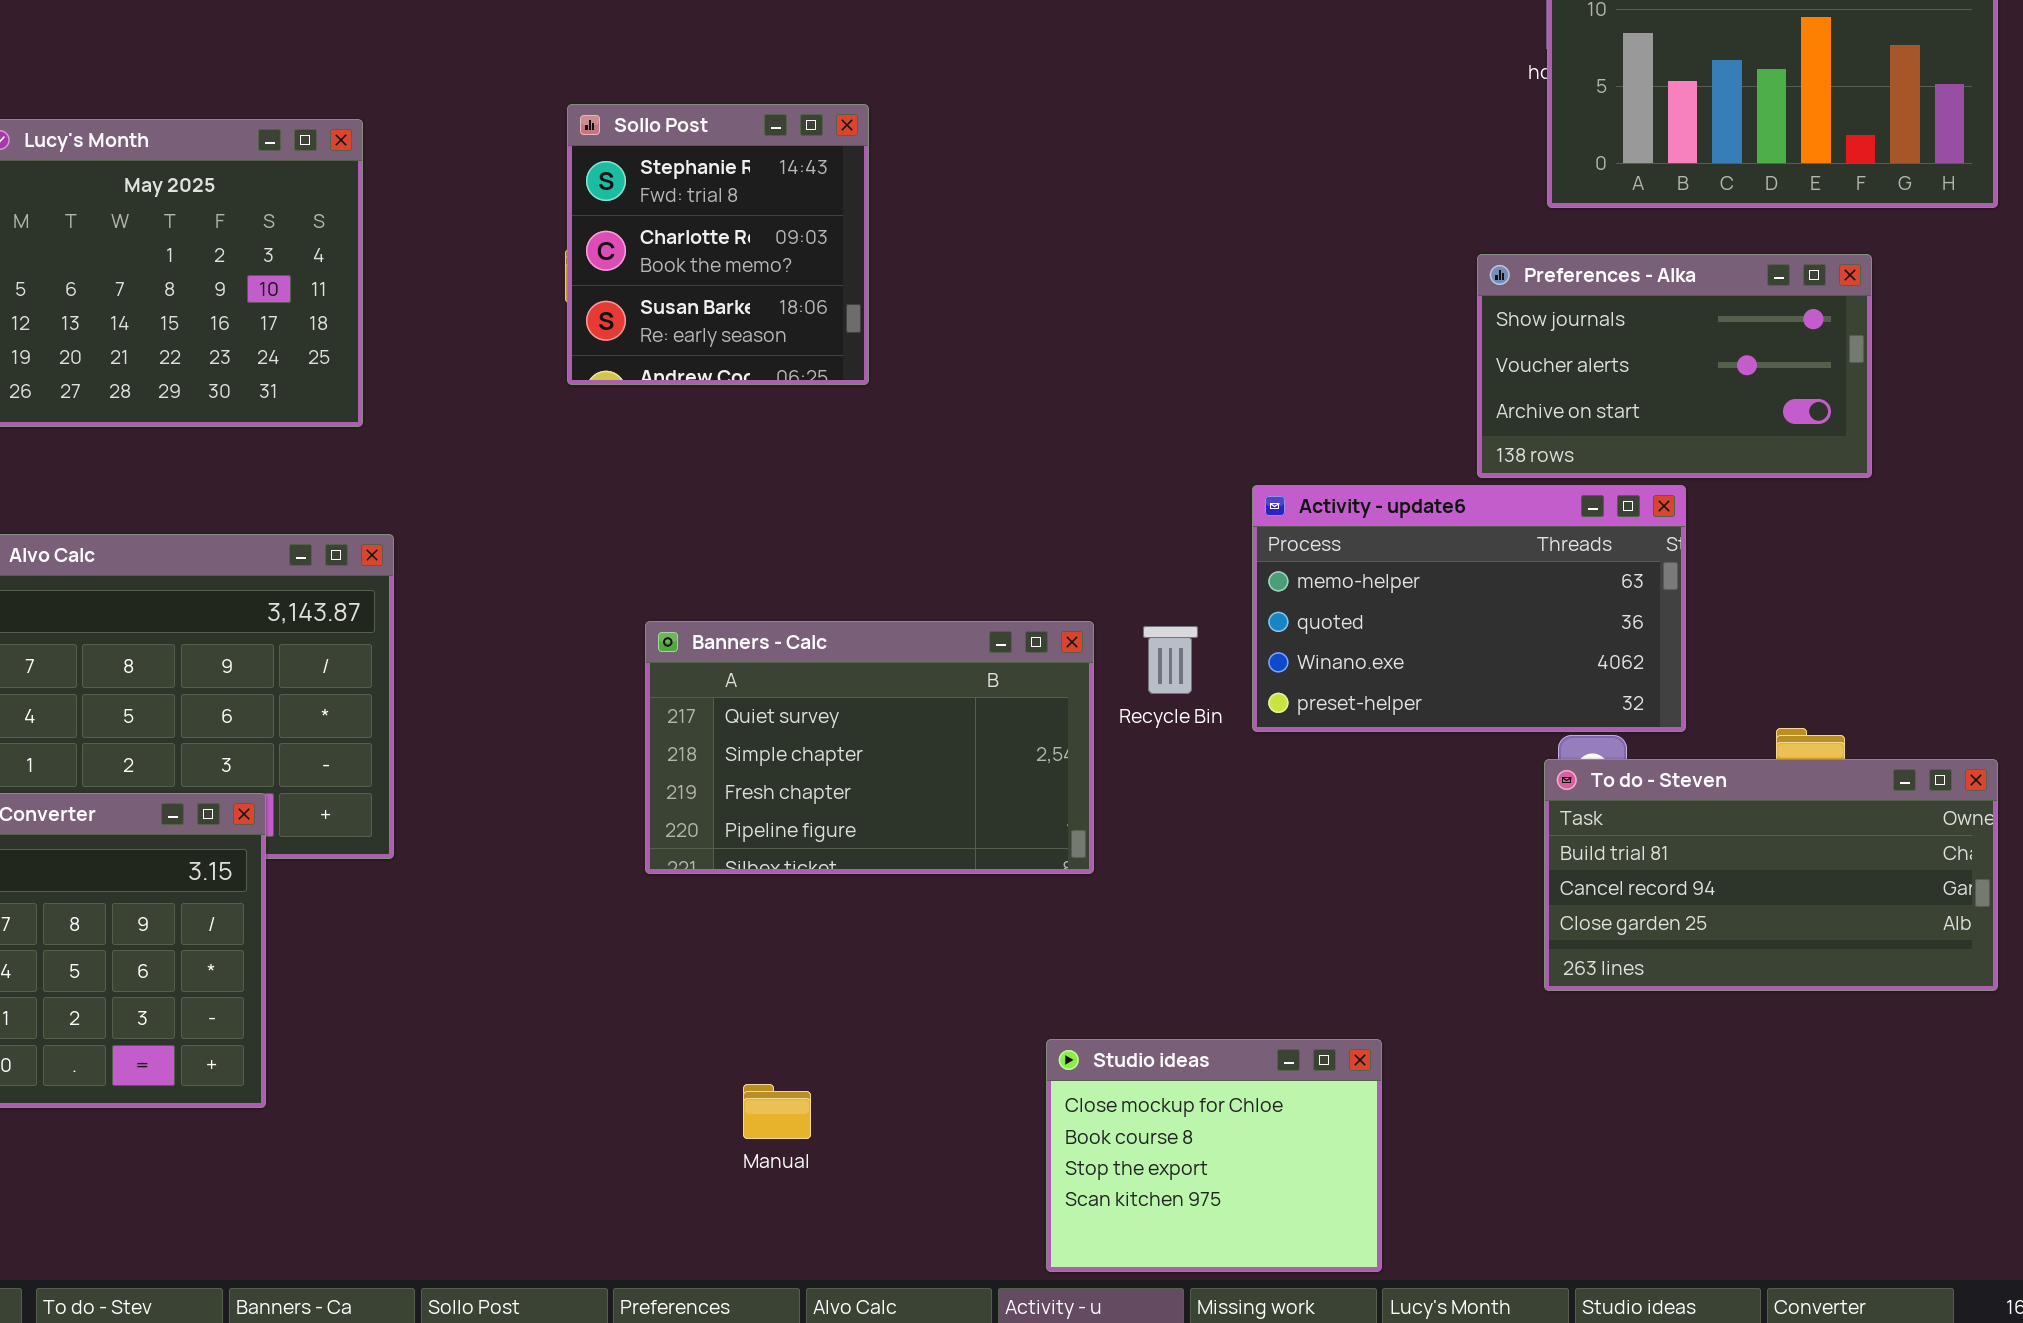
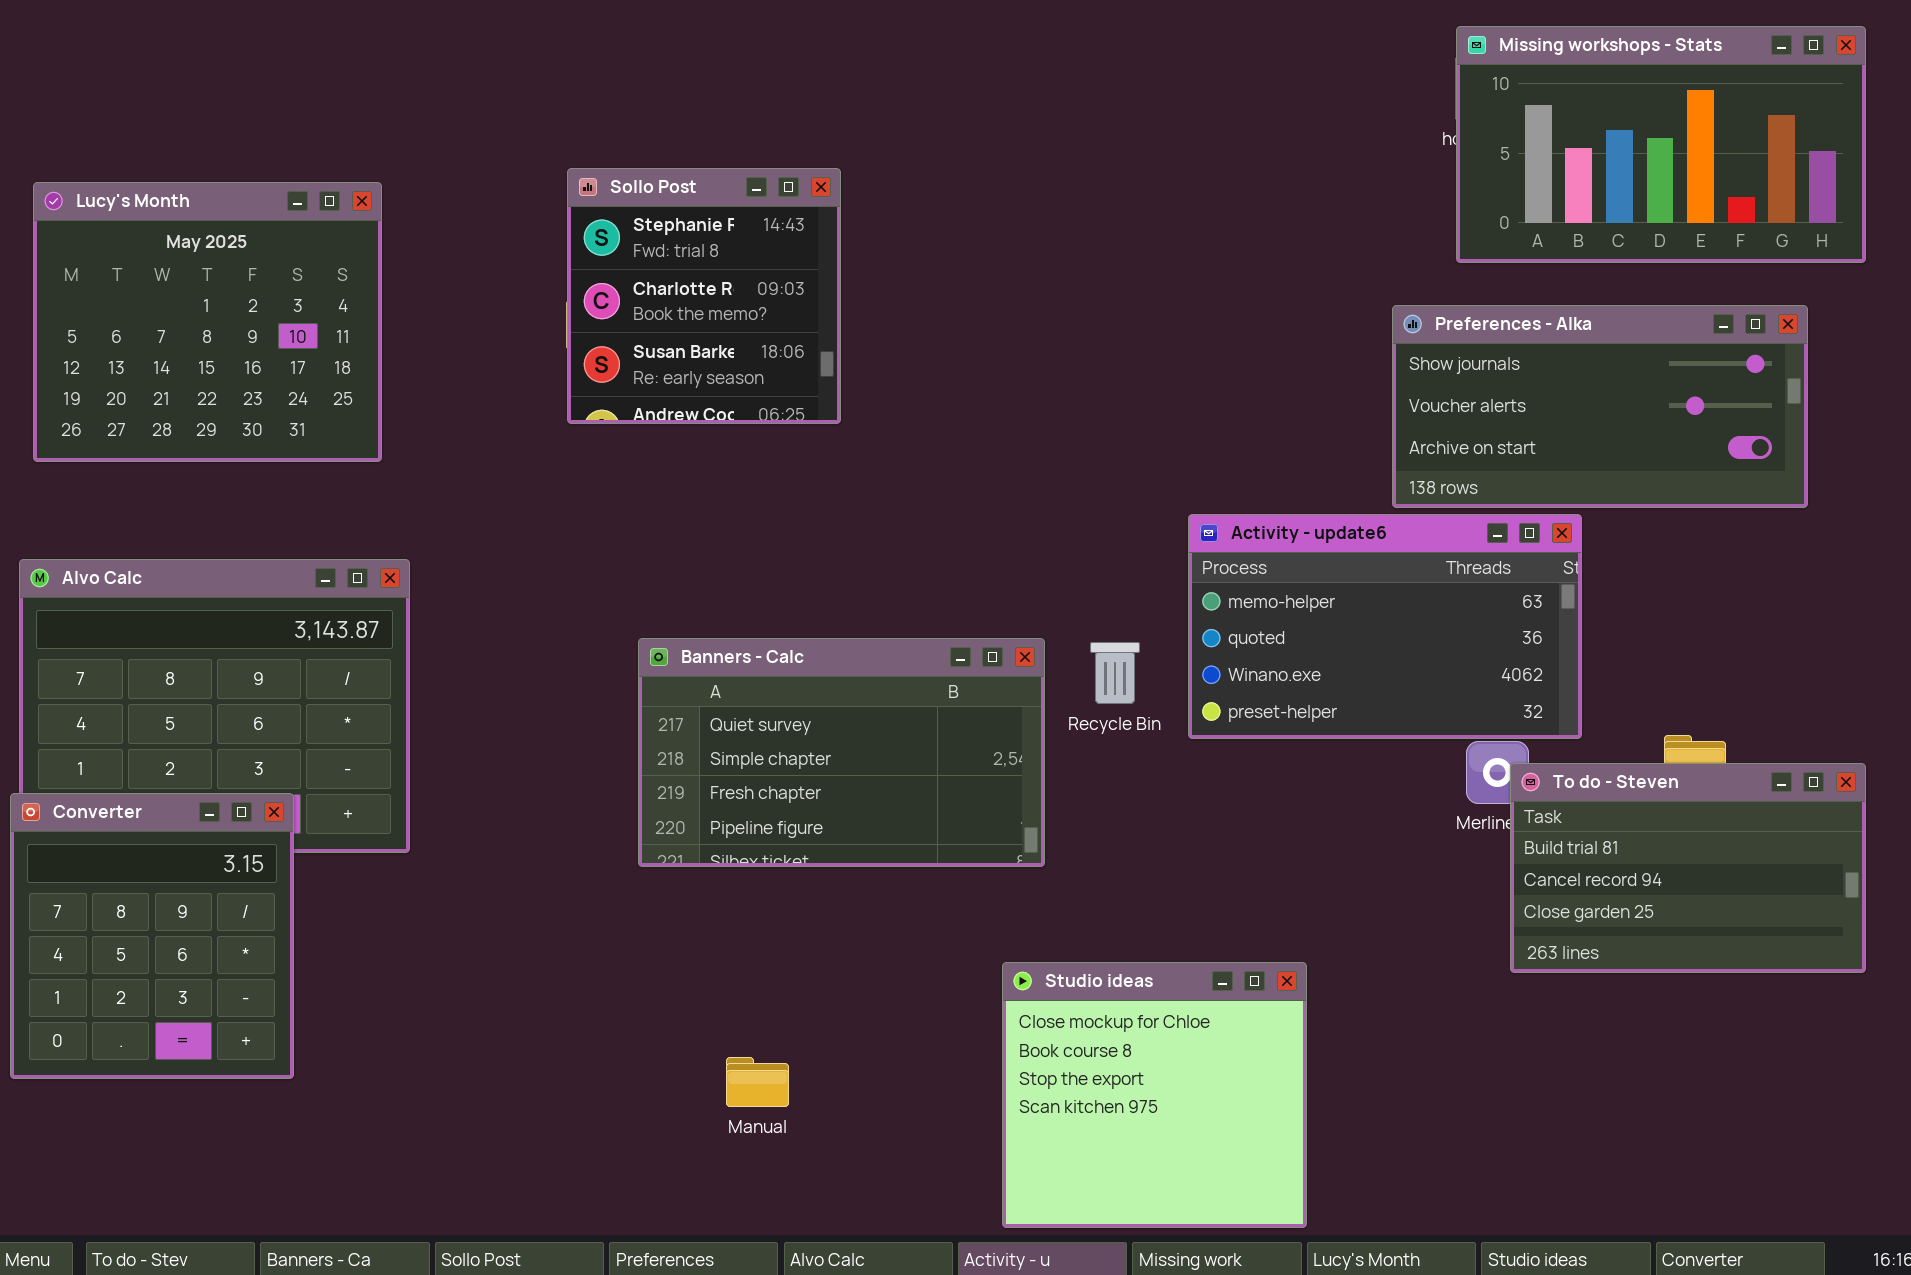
Preferences - Alka: [1477,254,1872,478] -> [1392,305,1808,508], resized
To do - Steven: [1544,759,1998,991] -> [1510,763,1866,973], resized
Studio ideas: [1046,1039,1382,1272] -> [1002,962,1307,1228], resized

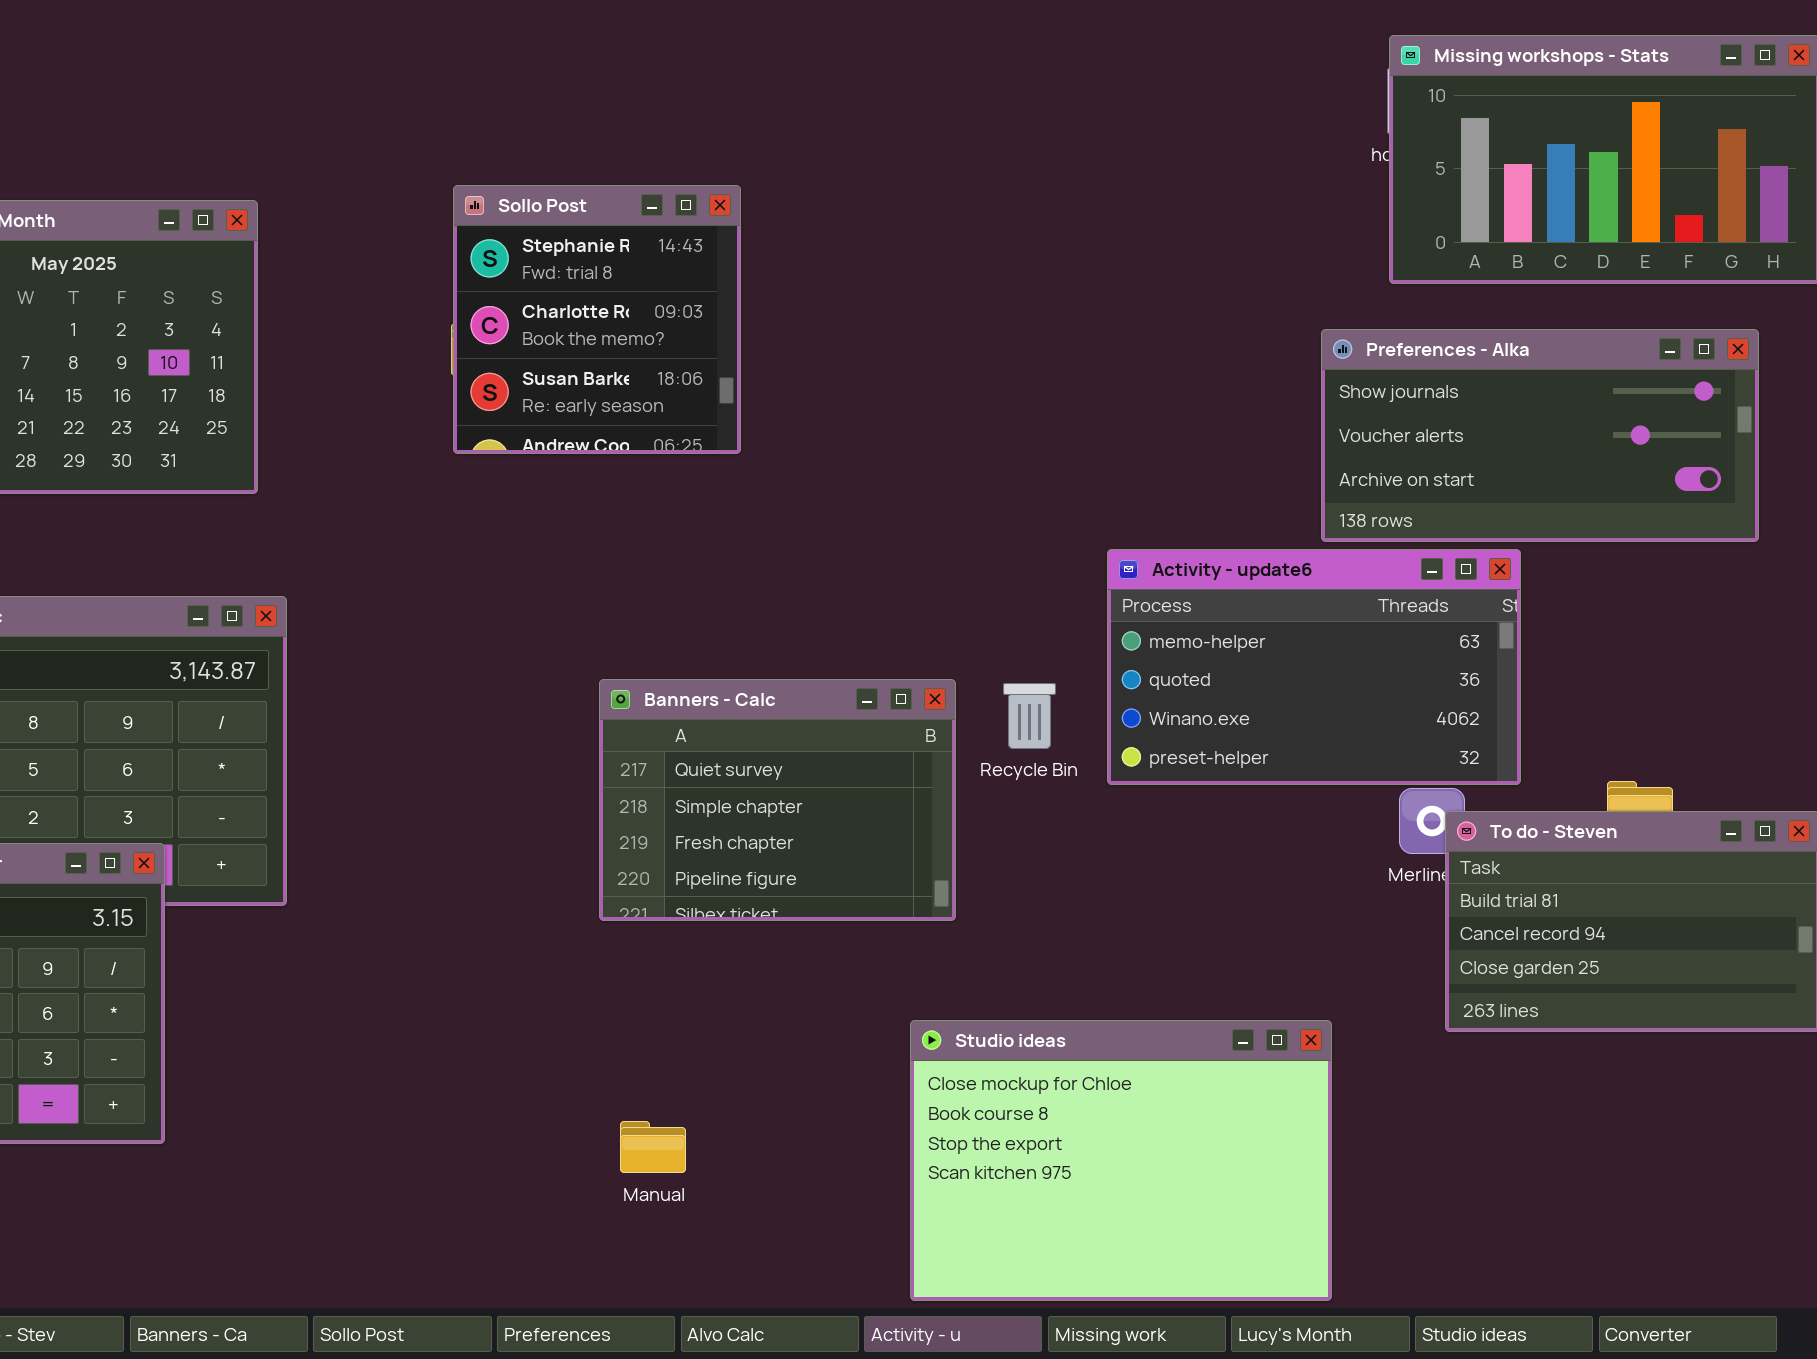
Banners - Calc: [638,638,1045,867] -> [599,679,956,921], resized
Studio ideas: [1002,962,1307,1228] -> [910,1020,1332,1301], resized

